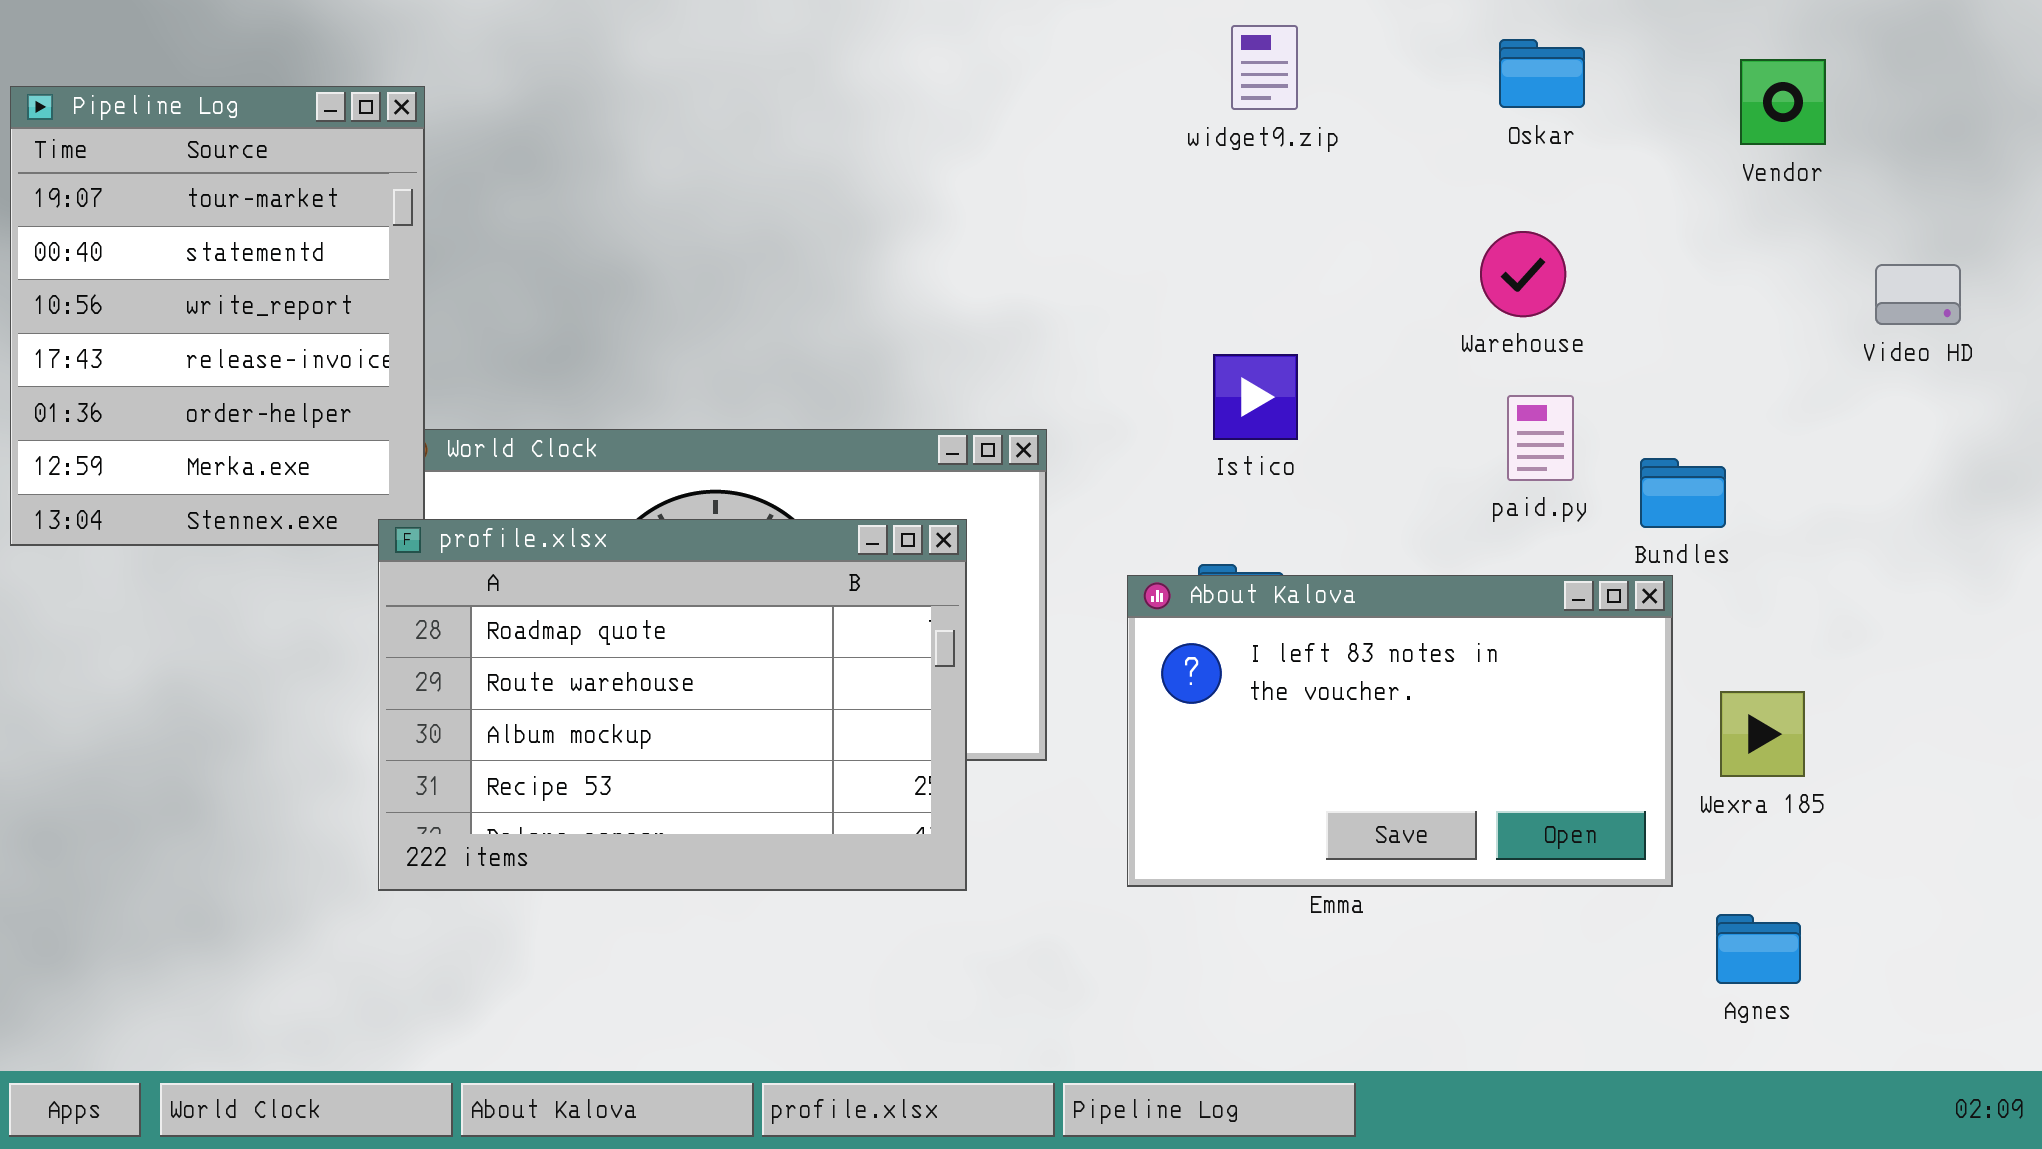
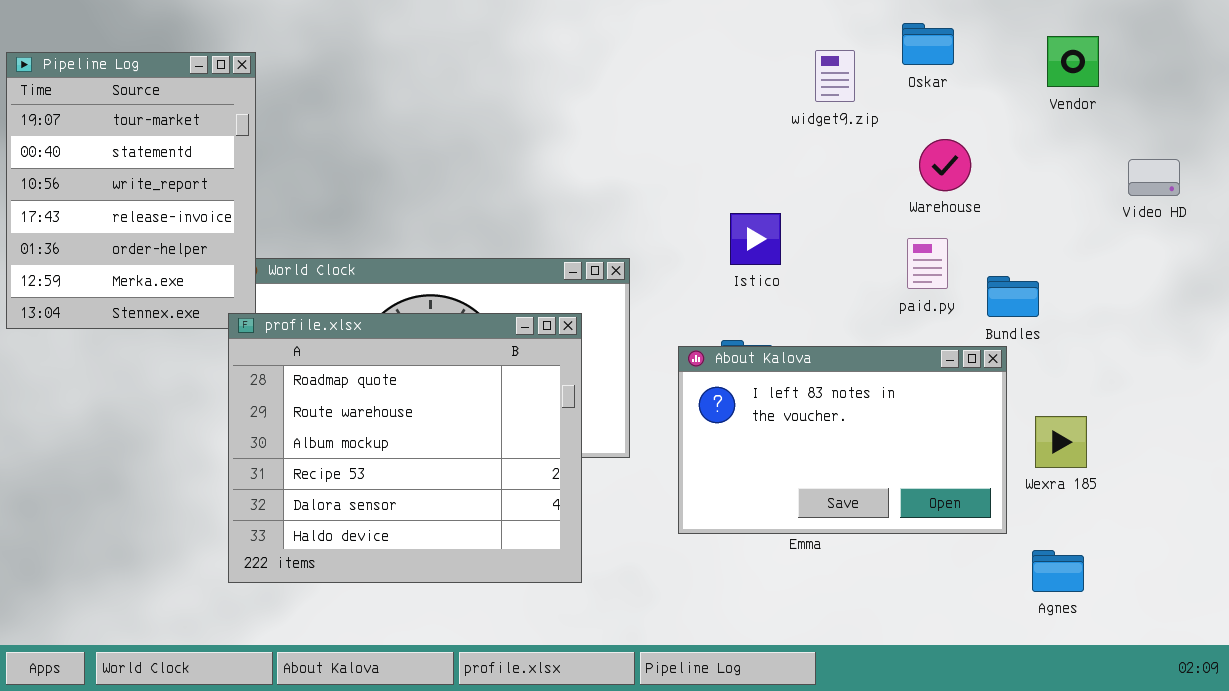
widget9.zip: [1231,25,1298,110] -> [815,50,855,102], moved
Warehouse: [1480,231,1566,317] -> [919,139,971,191], moved
profile.xlsx: [378,519,967,891] -> [228,313,582,583], resized

